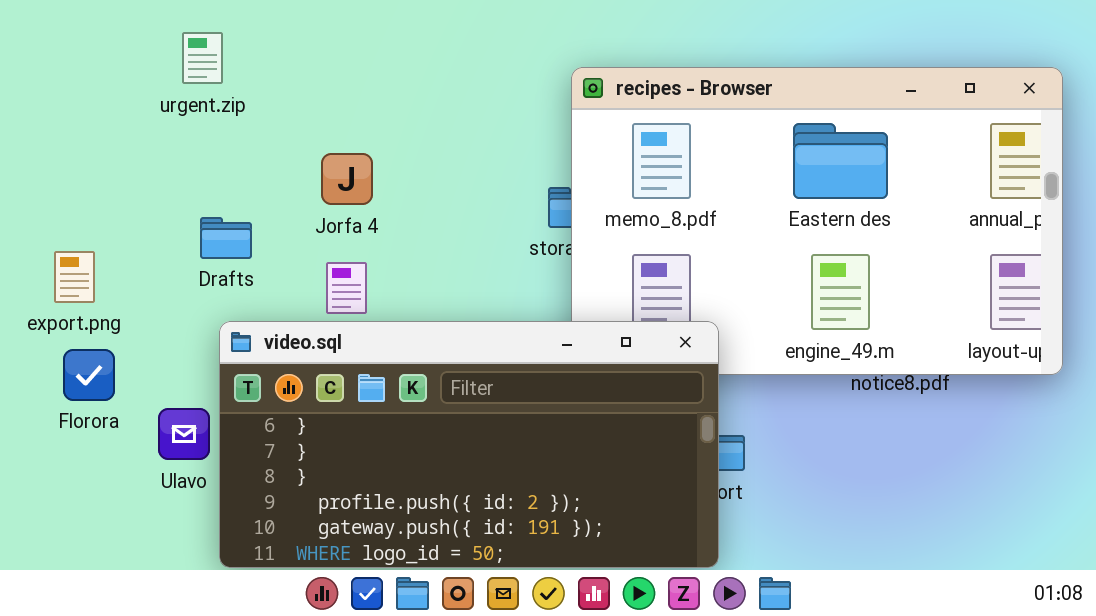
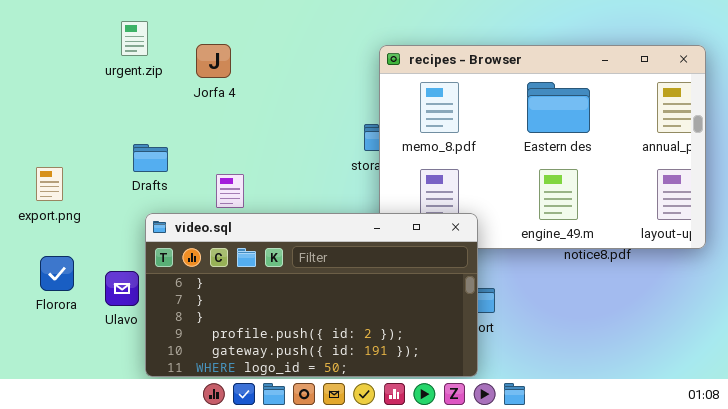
Jorfa 4: [321,153,373,205] -> [196,44,231,78], moved
Florora: [63,349,115,401] -> [40,256,74,291], moved

